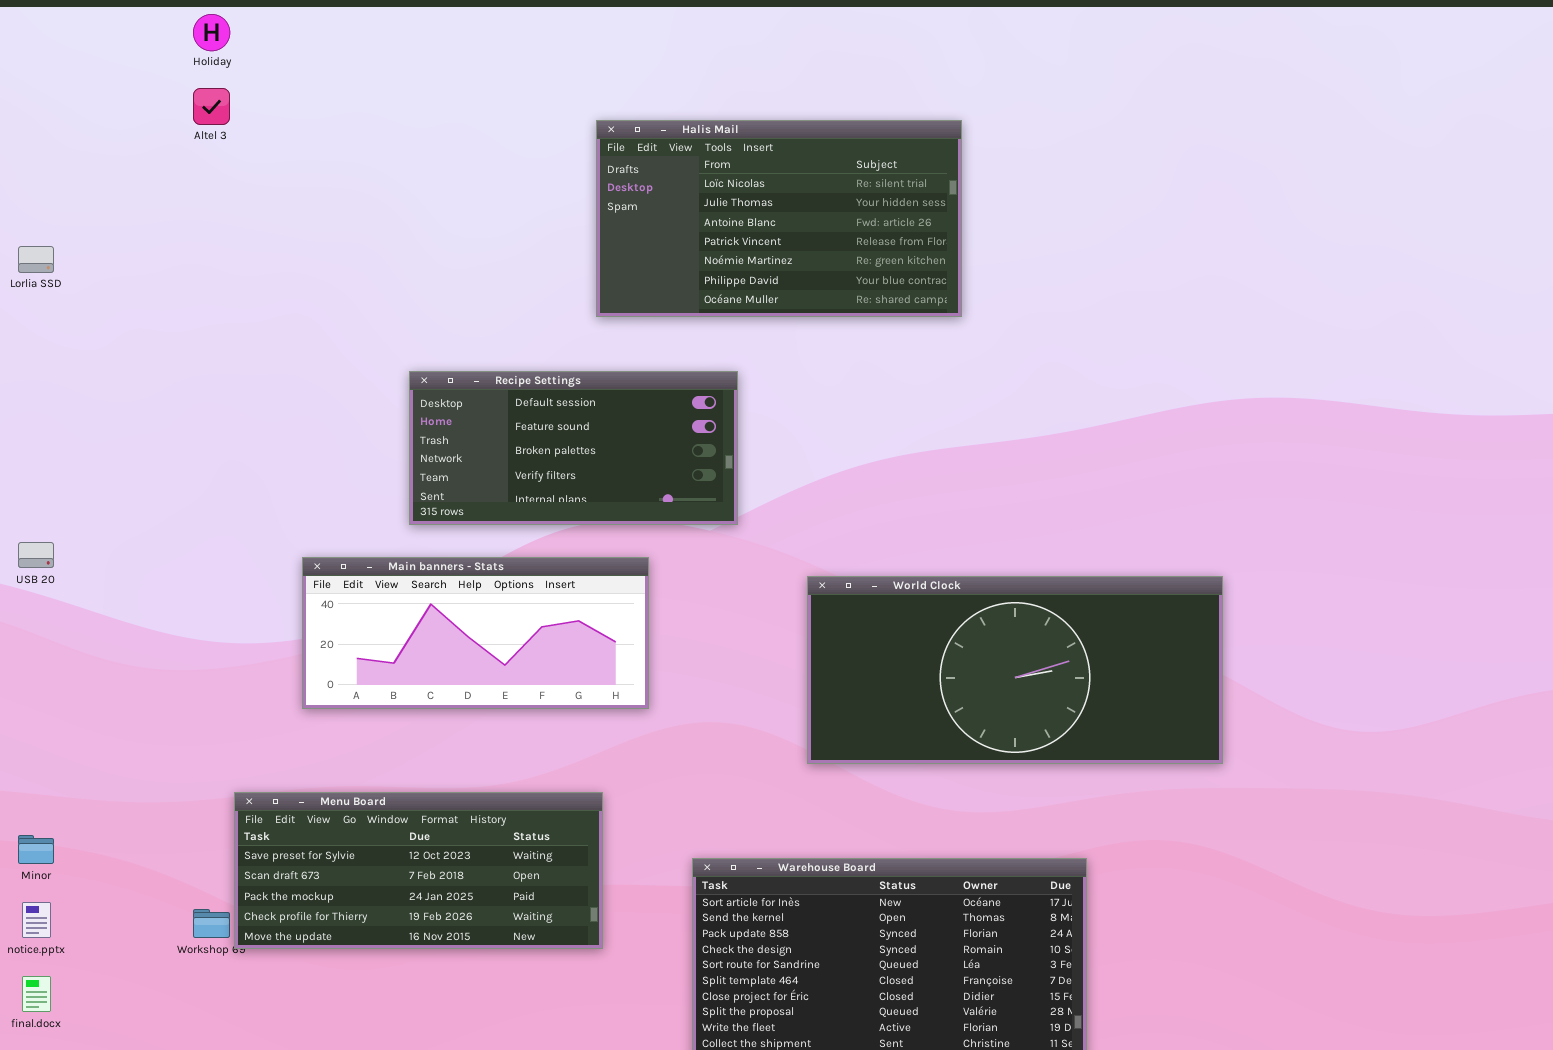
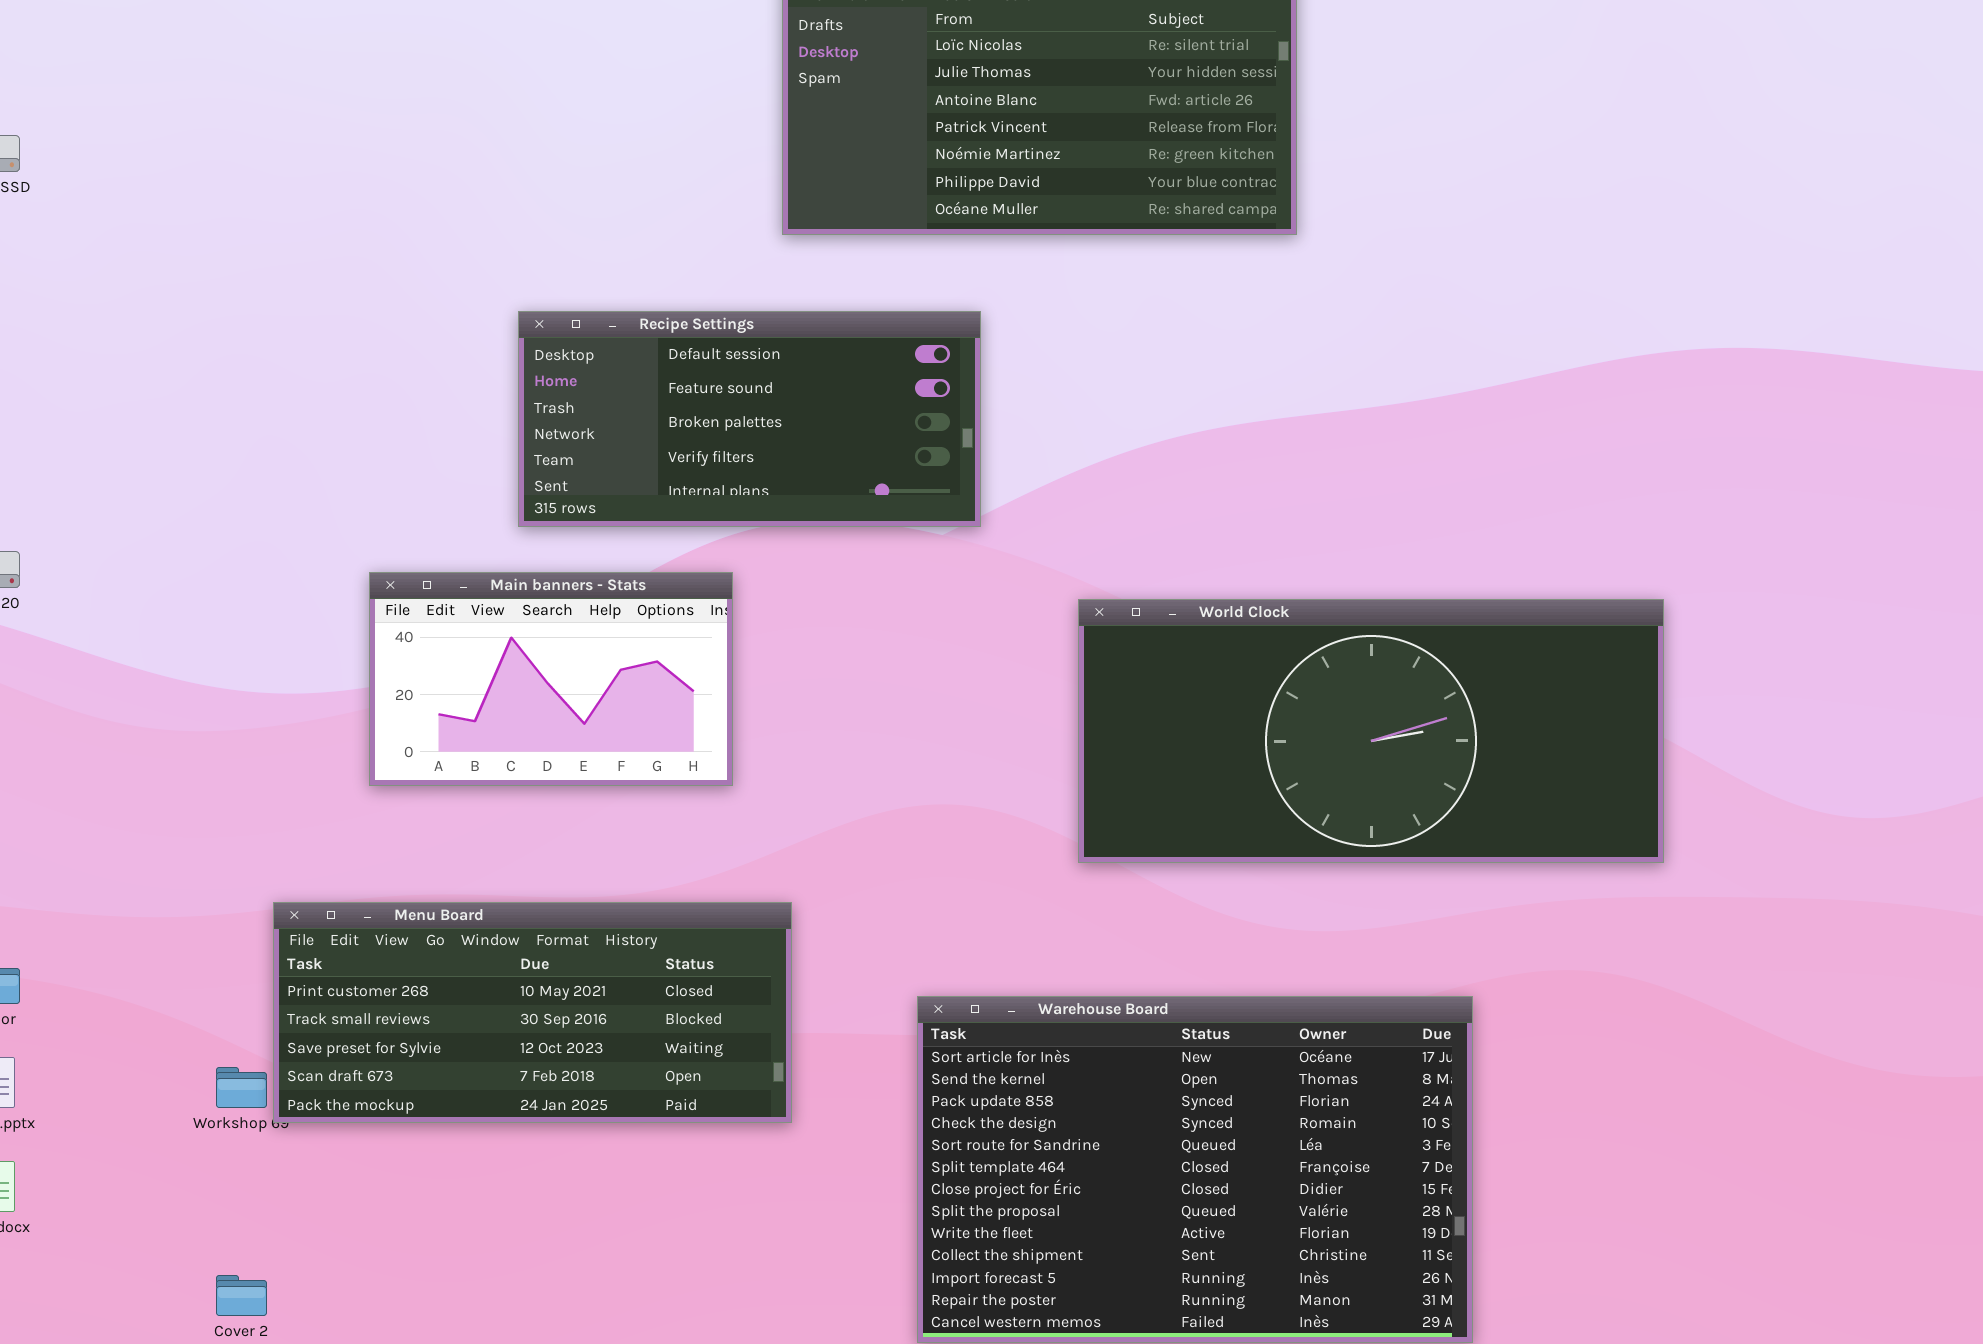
Main banners - Stats: [302,557,649,709] -> [369,572,733,786], resized
Menu Board: [234,792,603,949] -> [273,902,792,1123], scrolled up 2 rows

